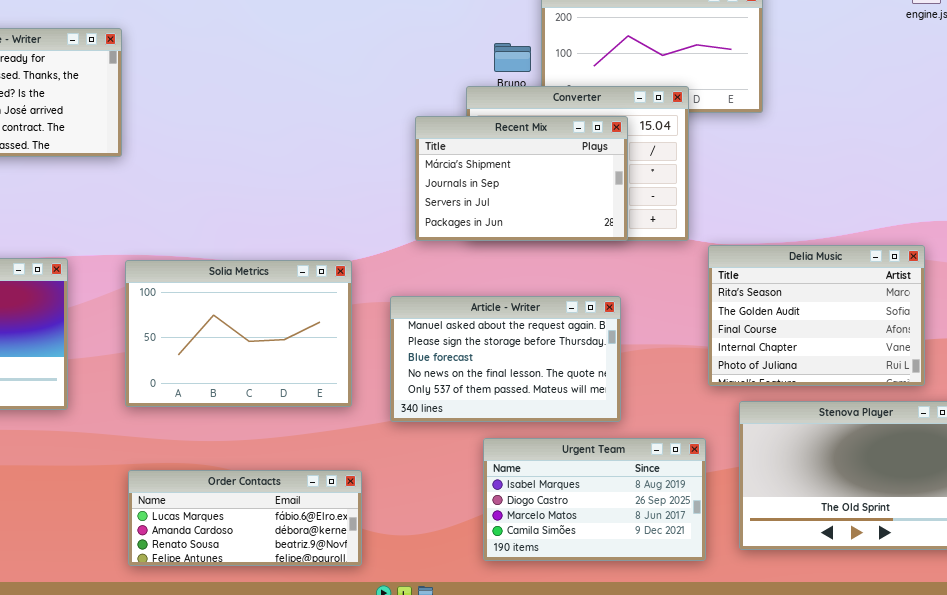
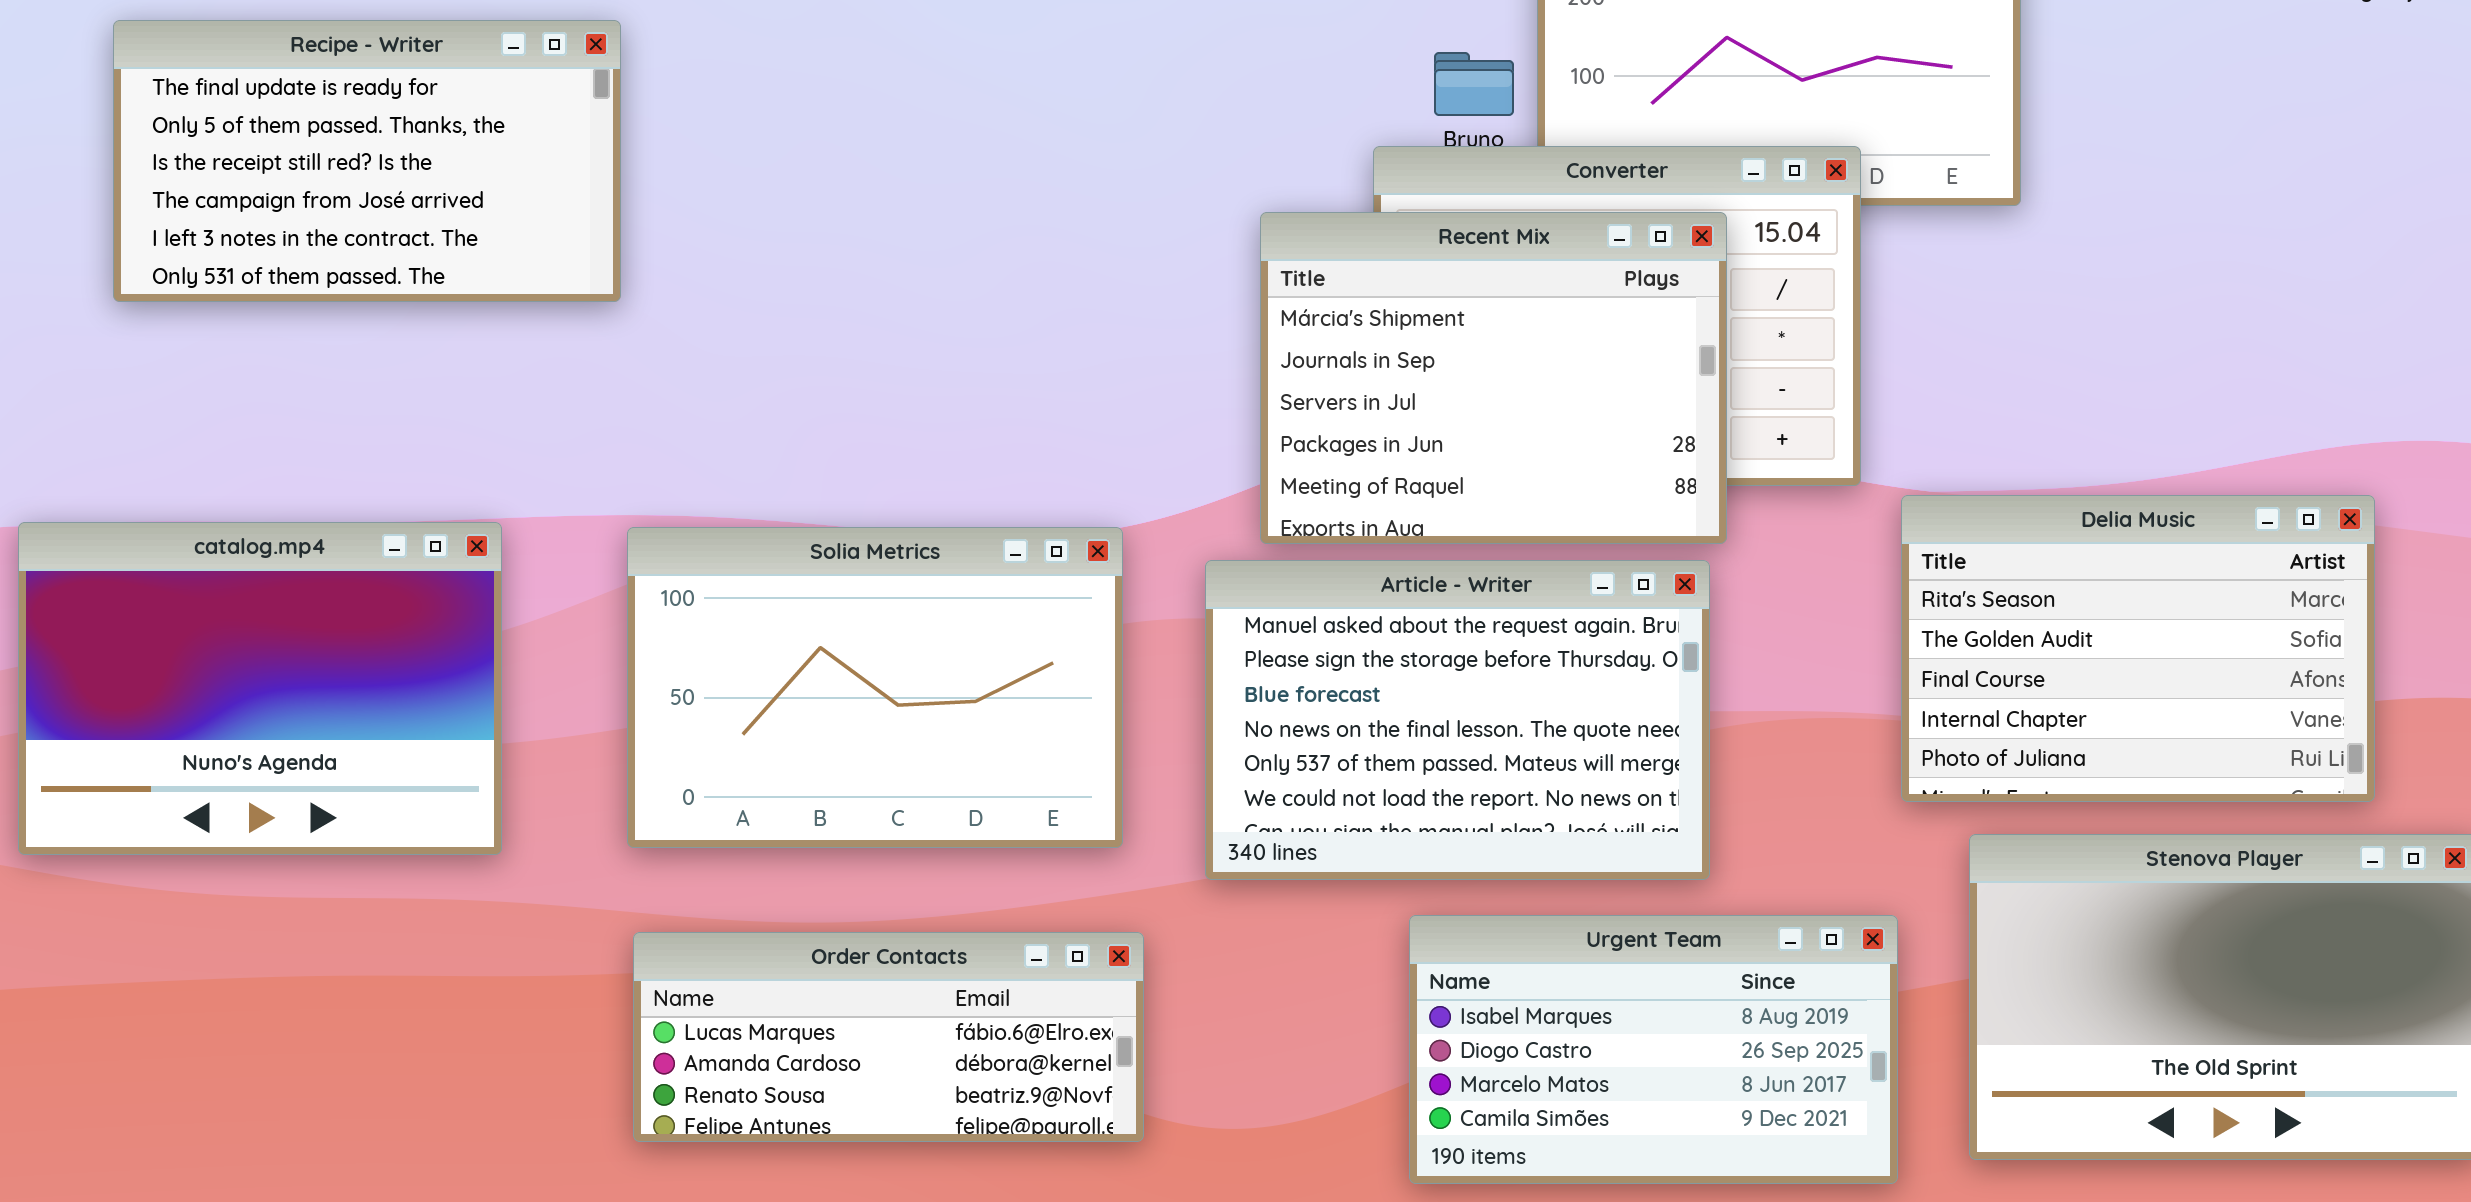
Recent Mix: [415,116,628,241] -> [1260,212,1727,544], resized
Article - Writer: [390,296,621,422] -> [1205,560,1710,880], resized
Order Contacts: [128,470,362,566] -> [633,932,1144,1142], moved

